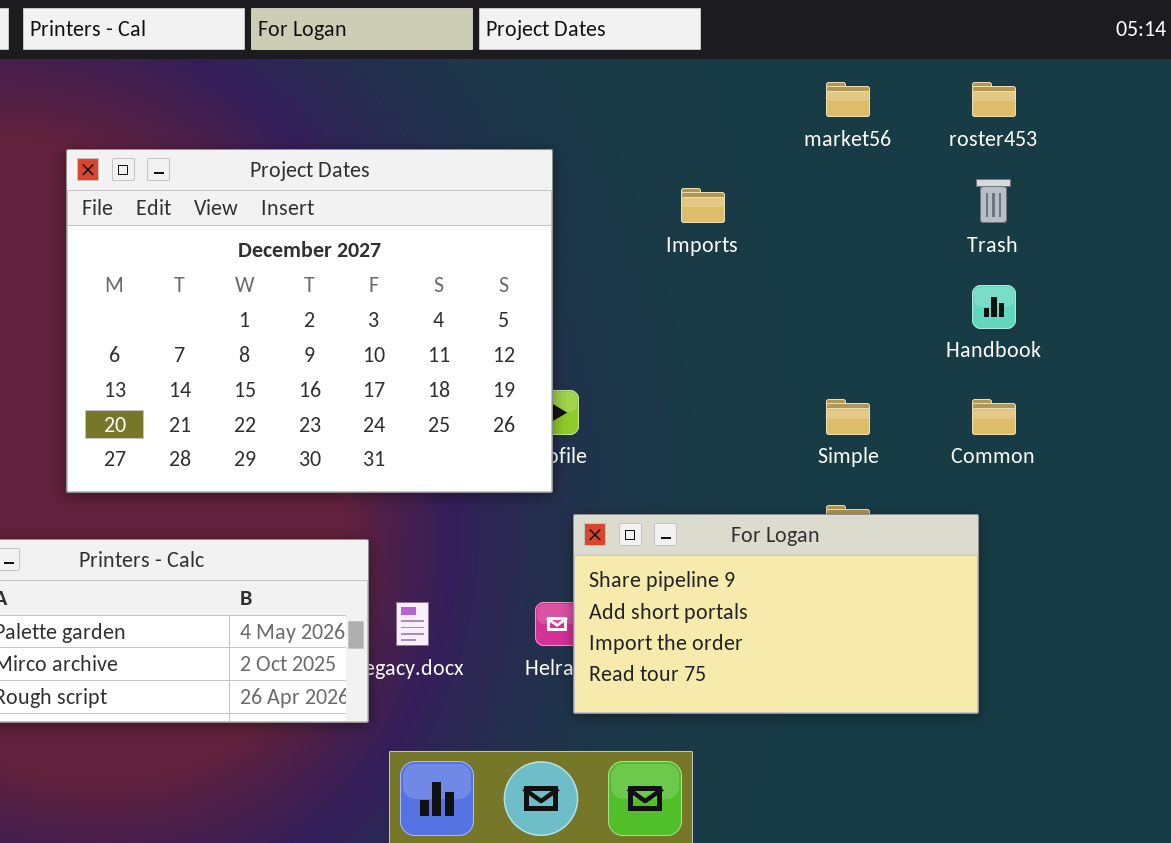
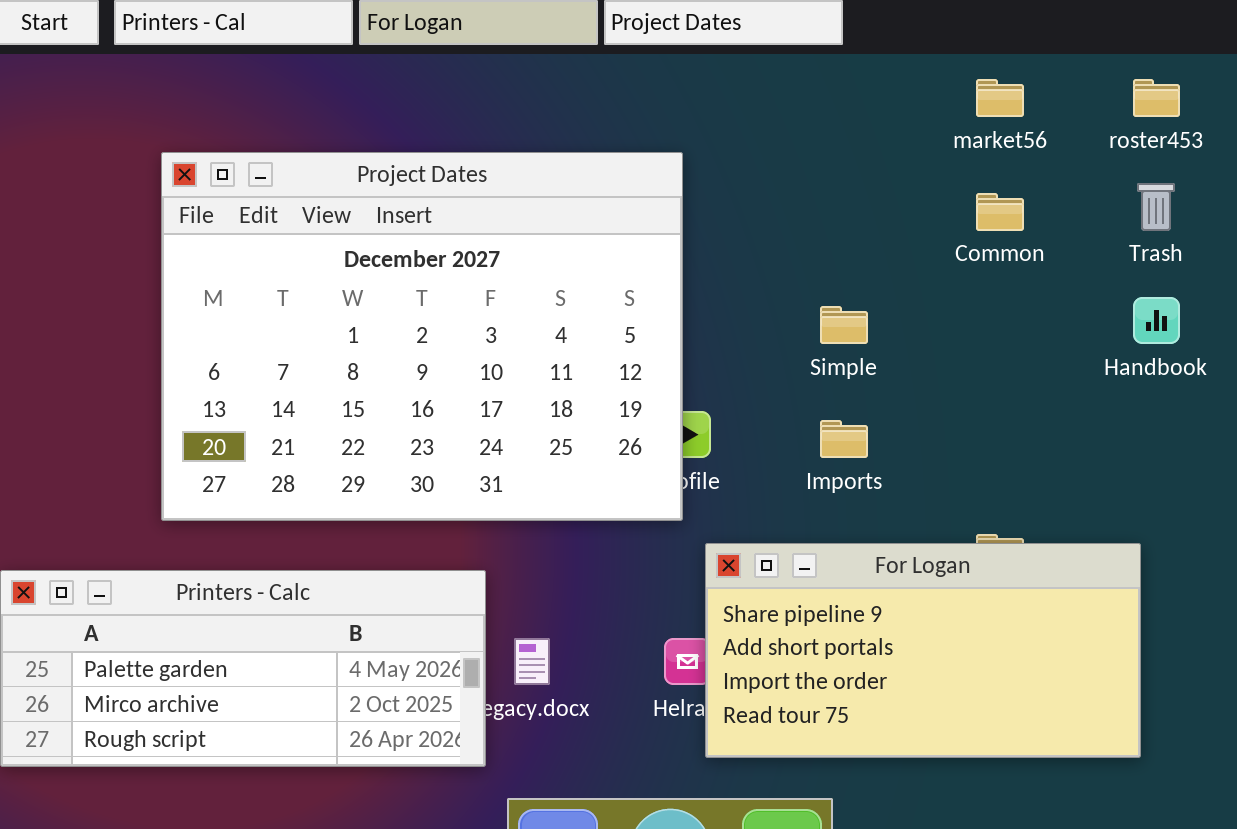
Imports: [681,188,725,223] -> [820,420,868,458], moved
Simple: [826,399,870,435] -> [820,306,868,344], moved
Common: [972,399,1016,435] -> [976,193,1024,231], moved

